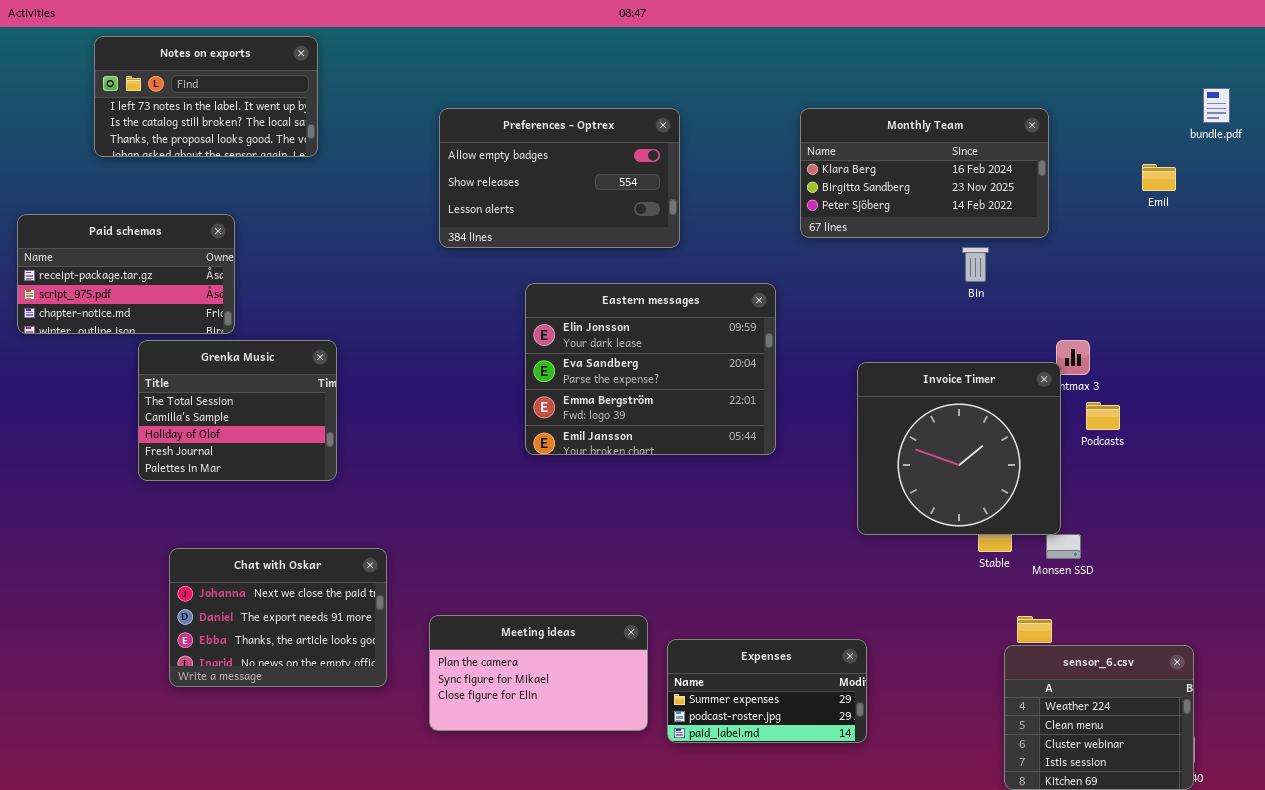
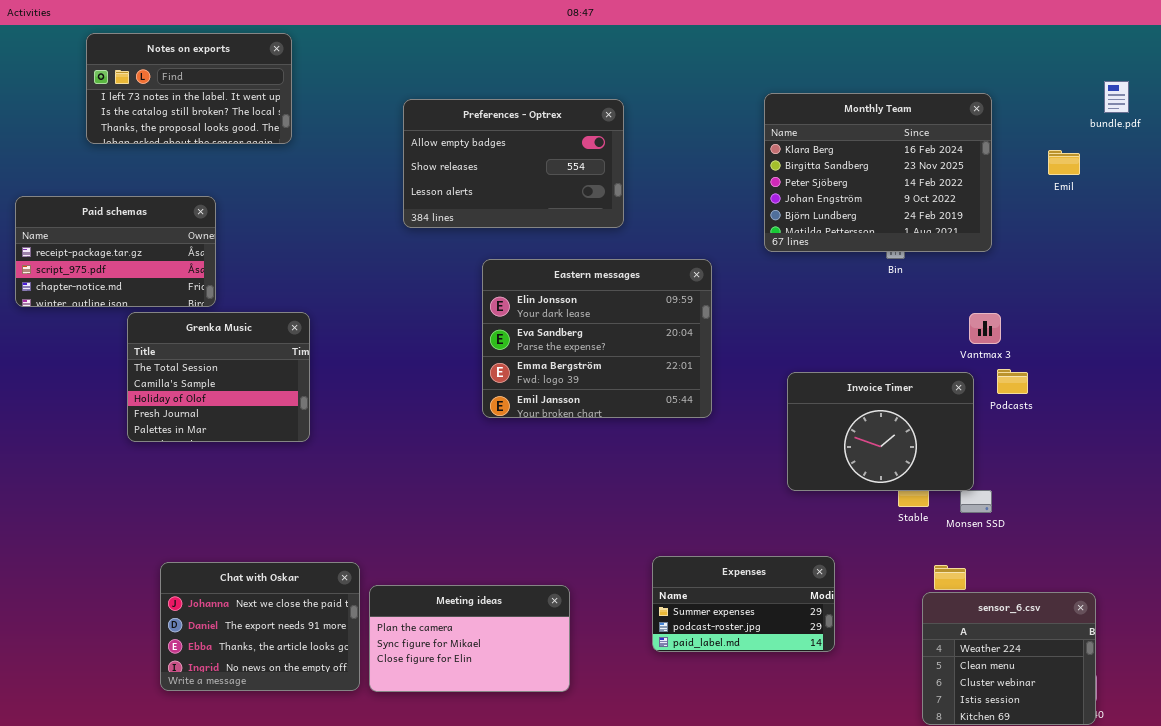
Monthly Team: [800,108,1049,238] -> [764,93,992,252], moved, resized
Invoice Timer: [857,362,1061,535] -> [787,372,974,491], resized
Chat with Oskar: [169,548,387,687] -> [160,562,360,691], moved
Meeting ideas: [429,615,648,731] -> [369,585,570,692], moved
Expenses: [667,639,867,743] -> [652,556,835,652], moved

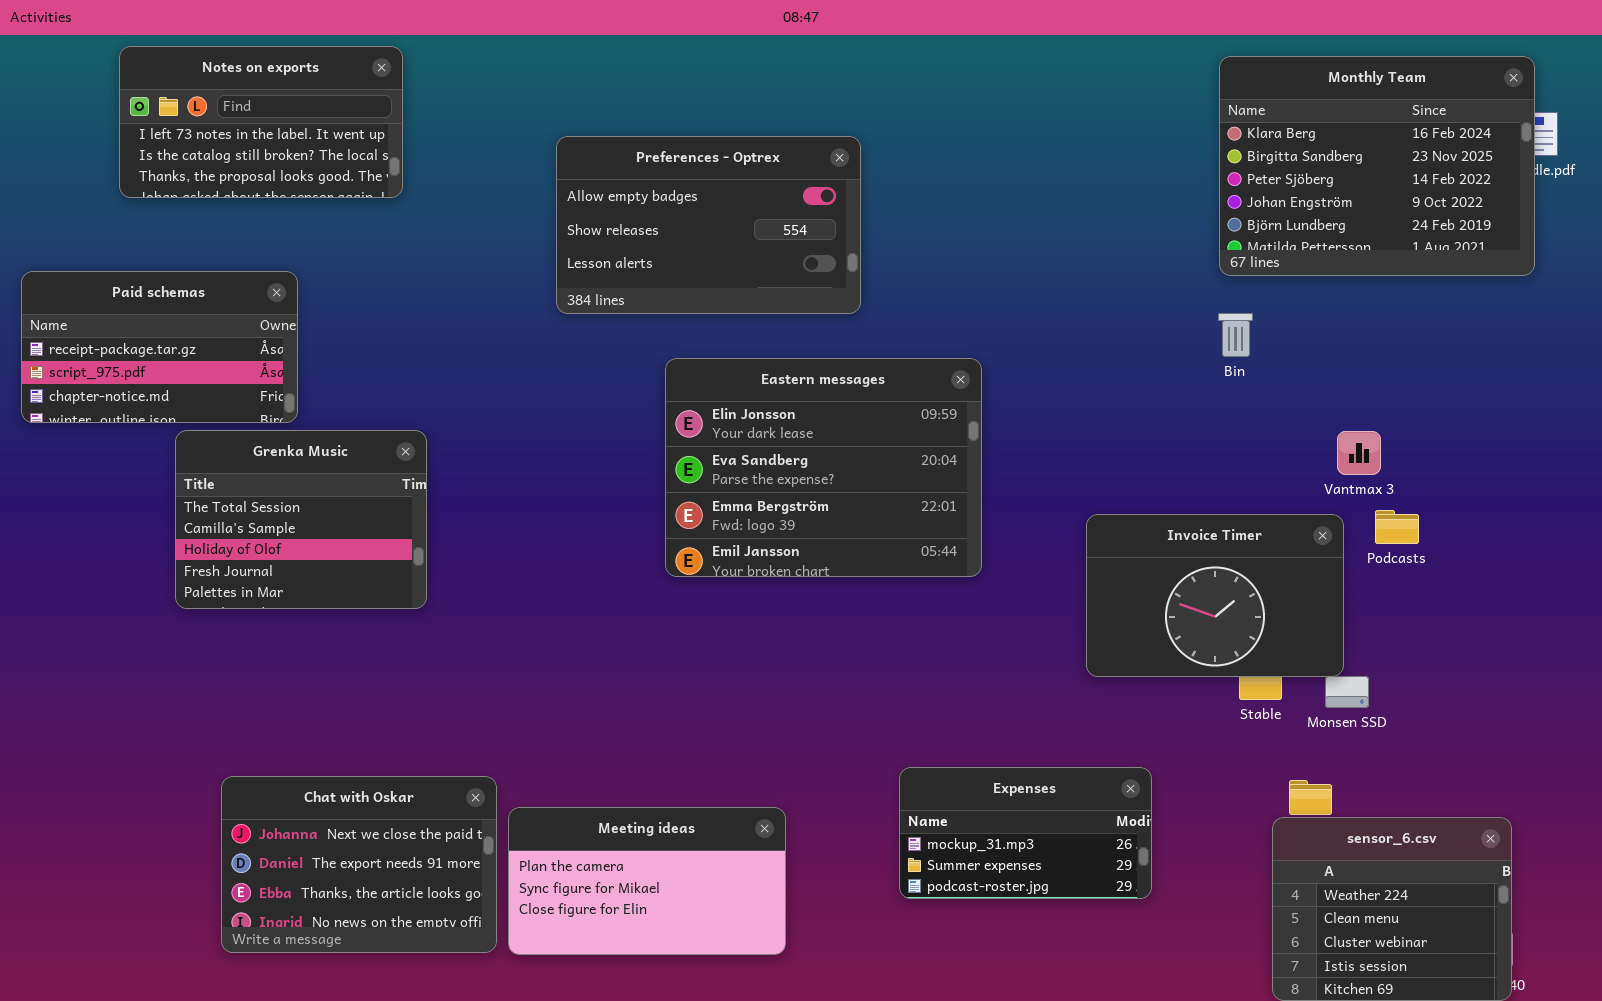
Monthly Team: [764,93,992,252] -> [1219,56,1535,276], moved
Expenses: [652,556,835,652] -> [899,767,1152,899], scrolled up 1 row

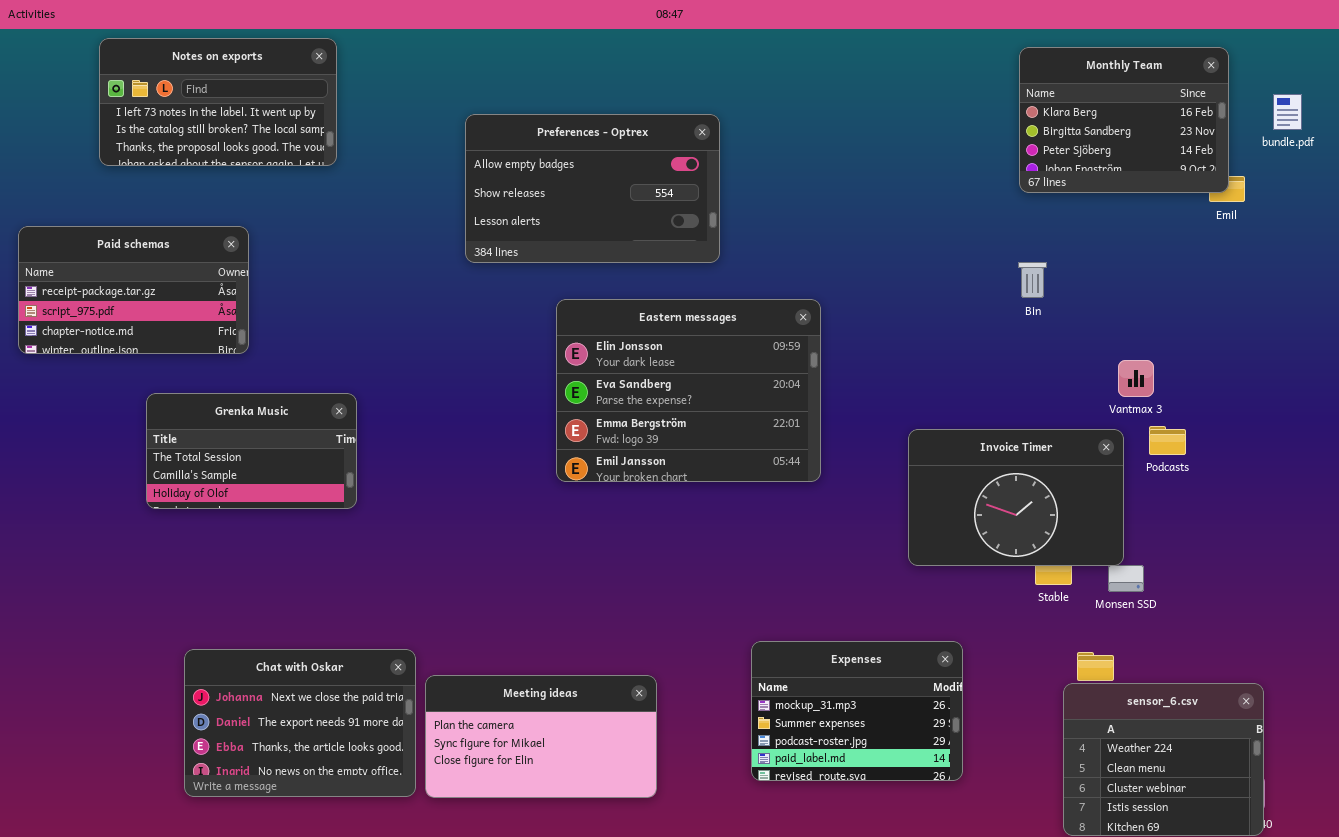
Monthly Team: [1219,56,1535,276] -> [1019,47,1229,193], resized
Grenka Music: [175,430,427,609] -> [146,393,357,509], resized
Expenses: [899,767,1152,899] -> [751,641,963,781], resized

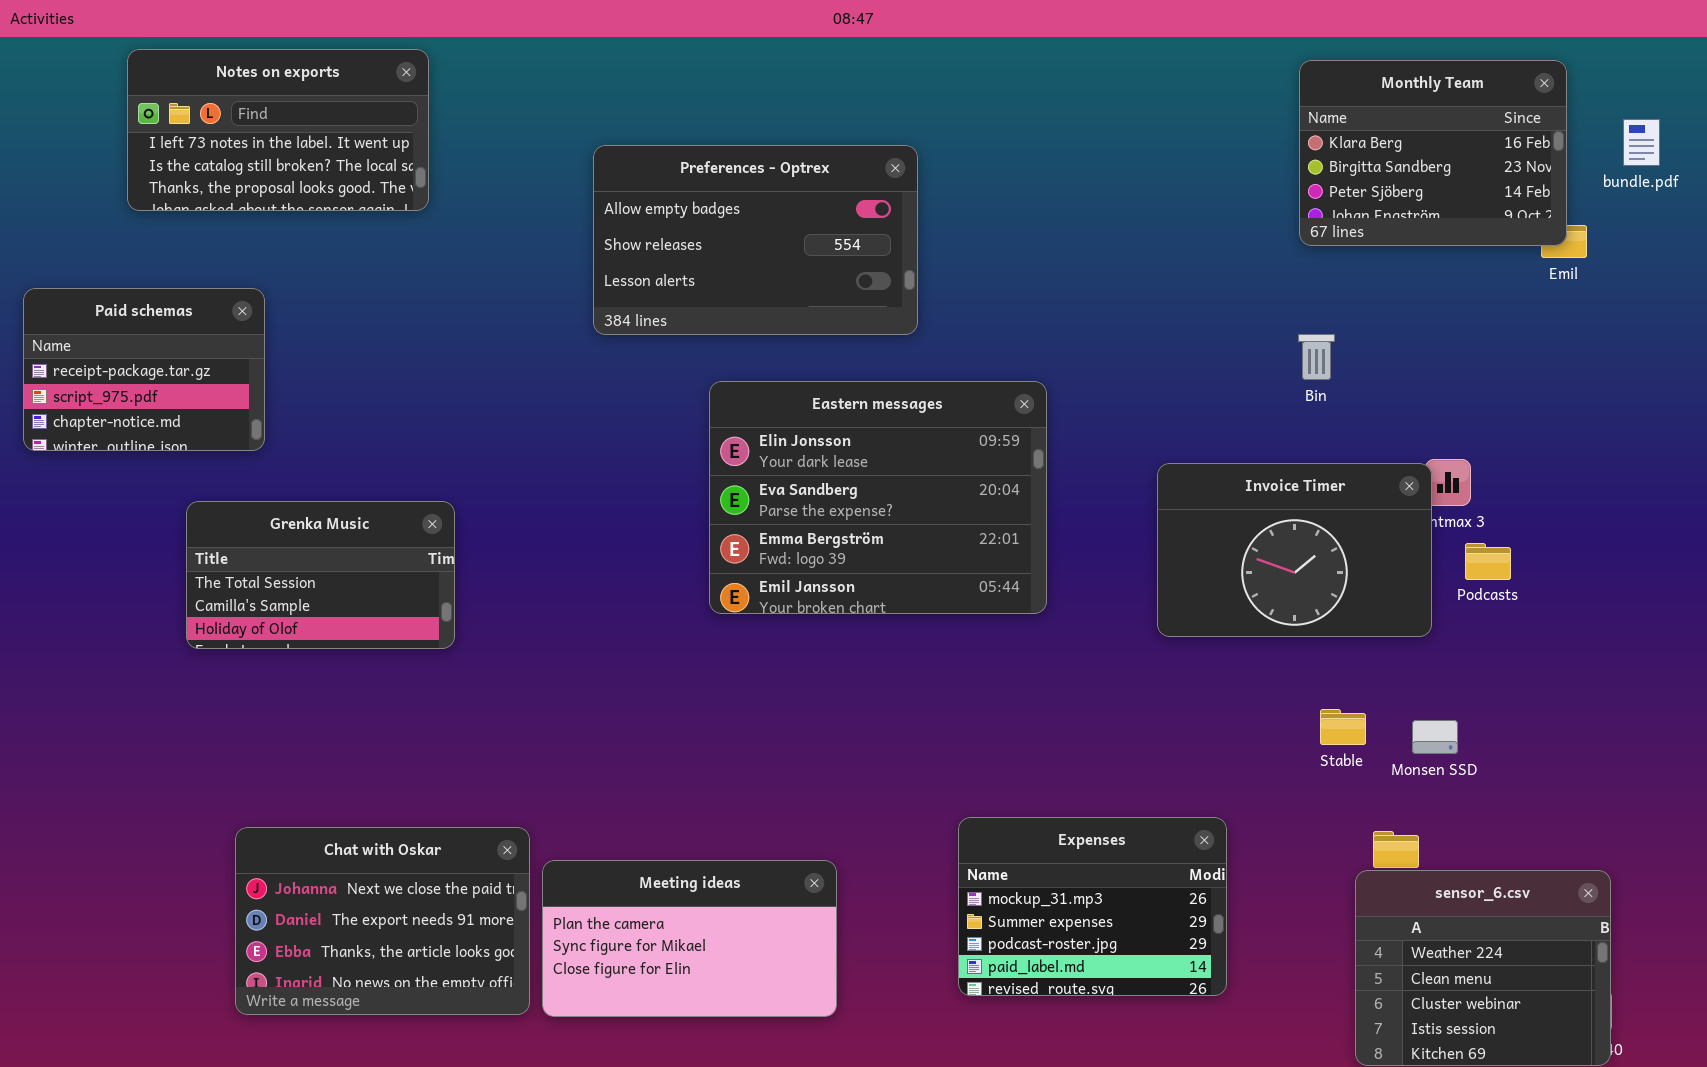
Paid schemas: [18,226,249,354] -> [23,288,265,451], resized
Invoice Timer: [908,429,1124,566] -> [1157,463,1432,637], moved

